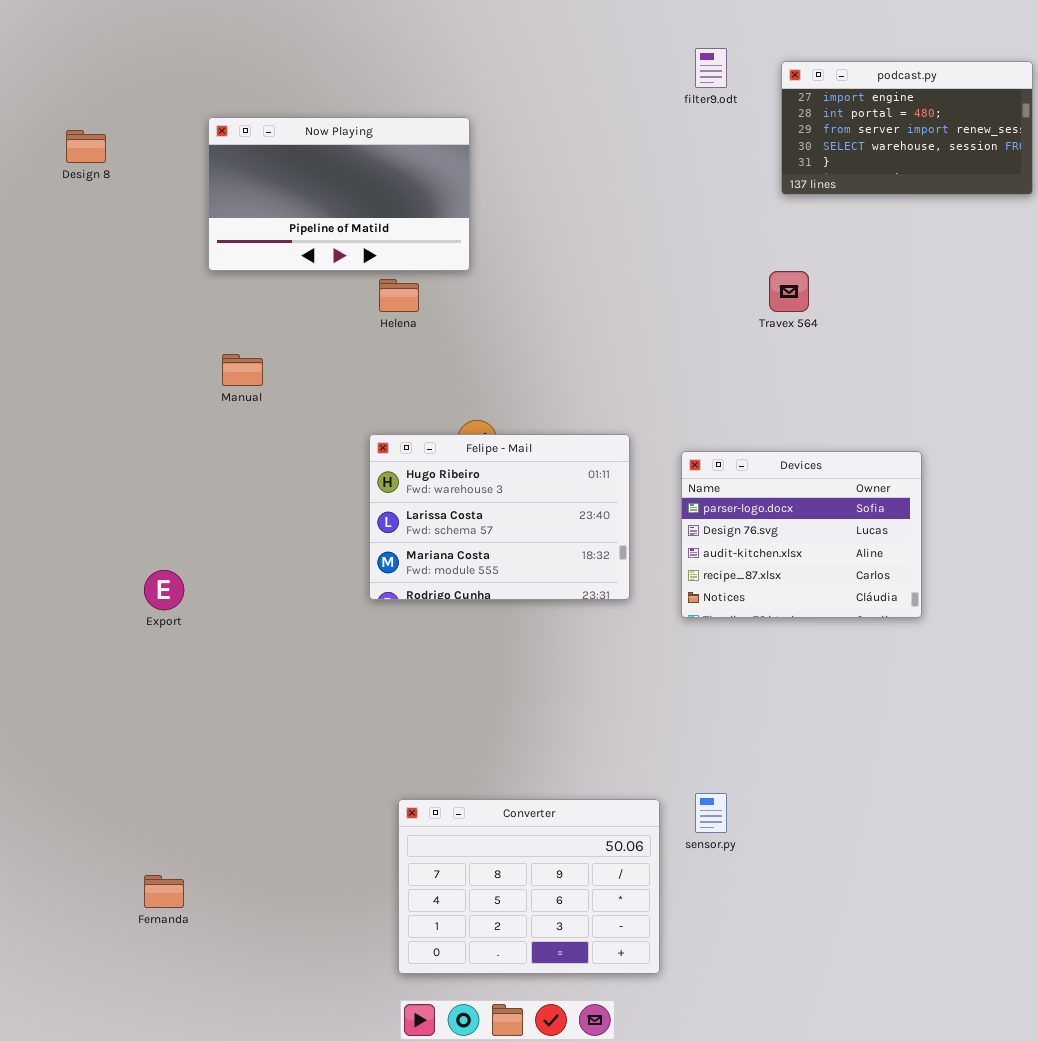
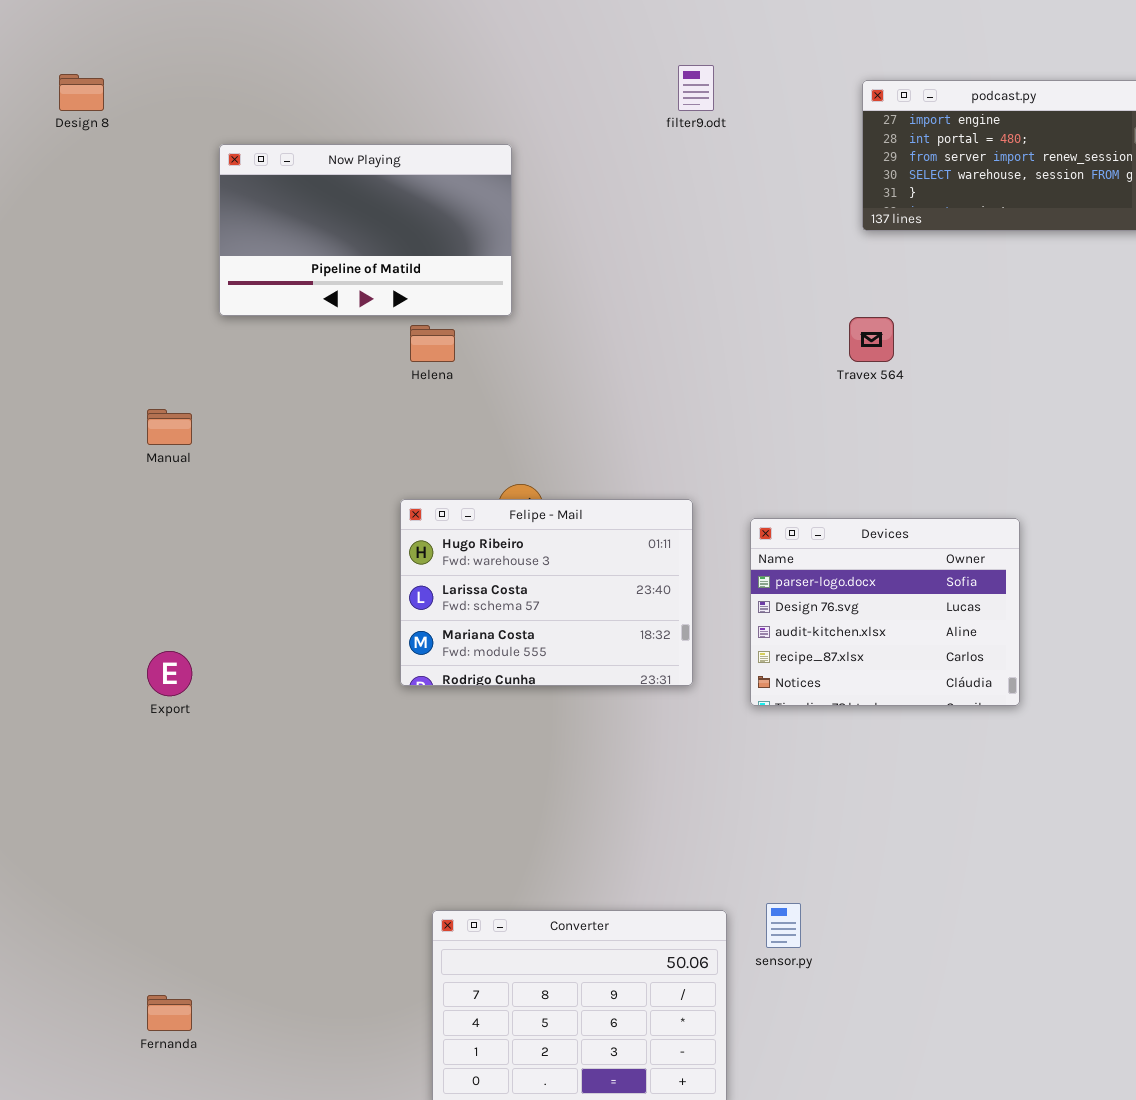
filter9.odt: [695,48,727,88] -> [678,65,714,111], moved
Design 8: [66,130,106,163] -> [59,74,104,111], moved
Manual: [222,354,263,386] -> [147,409,192,445], moved

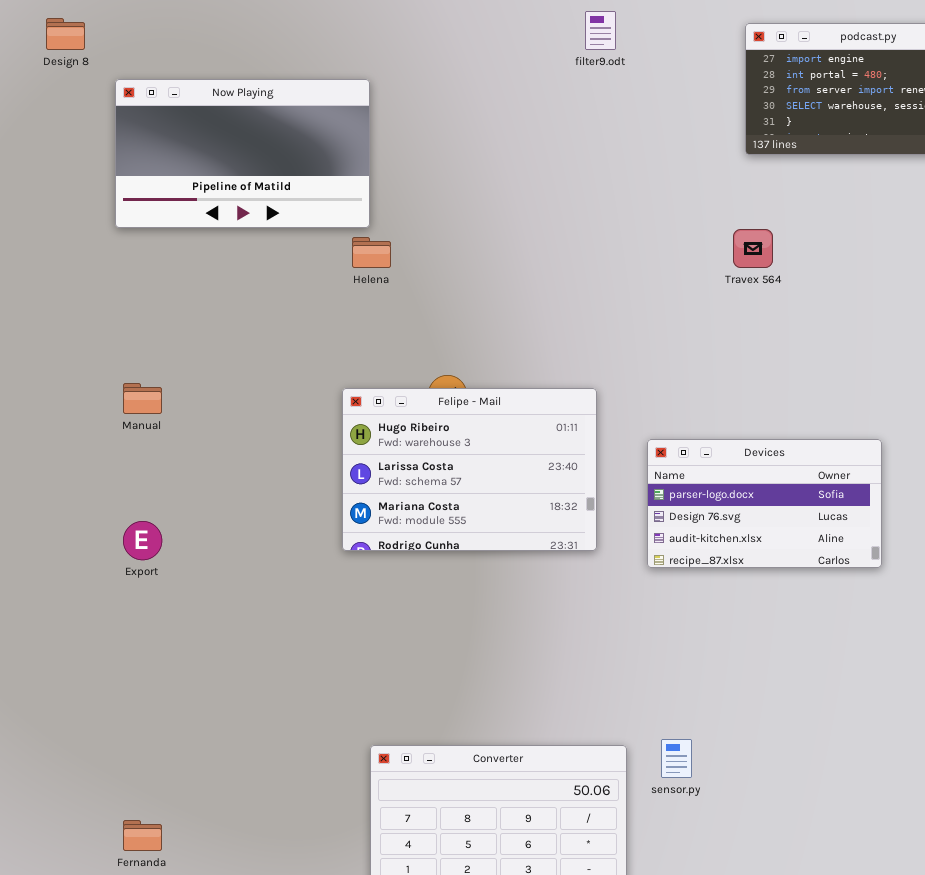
Now Playing: [219,144,512,316] -> [115,79,370,228], moved
Manual: [147,409,192,445] -> [123,383,162,414], moved
Devices: [750,518,1020,706] -> [647,439,882,568], resized

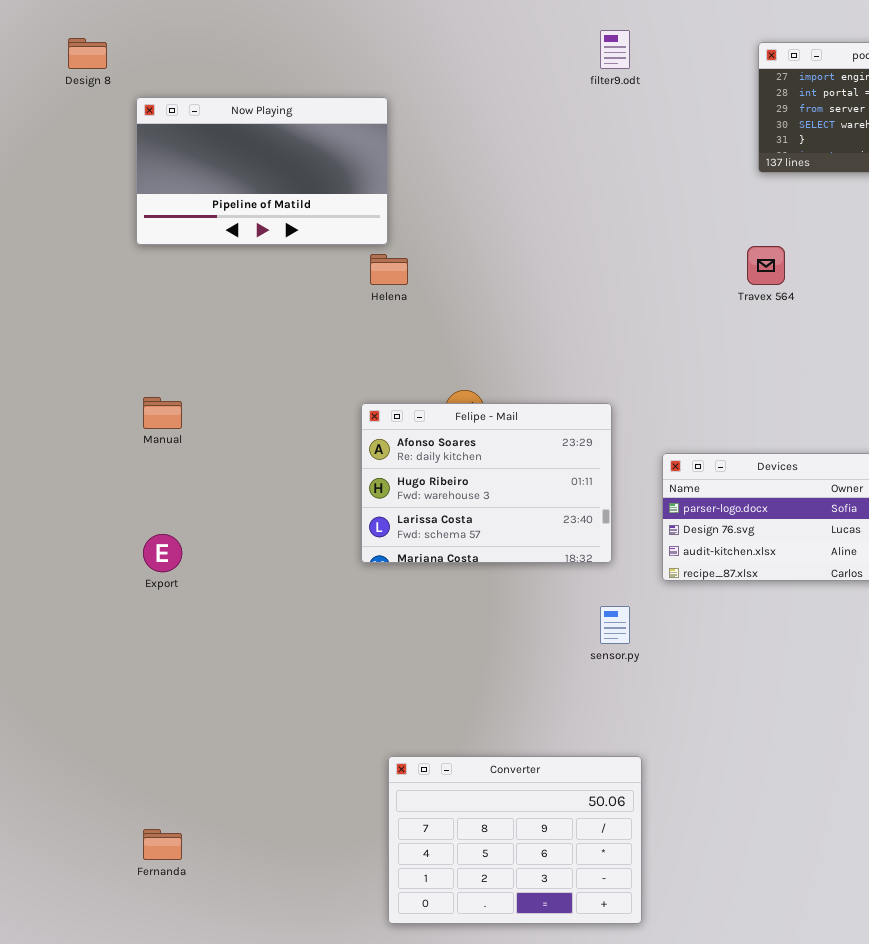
Felipe - Mail: [342,388,597,551] -> [361,403,612,563], scrolled up 1 row
sensor.py: [661,739,692,778] -> [600,606,630,644], moved

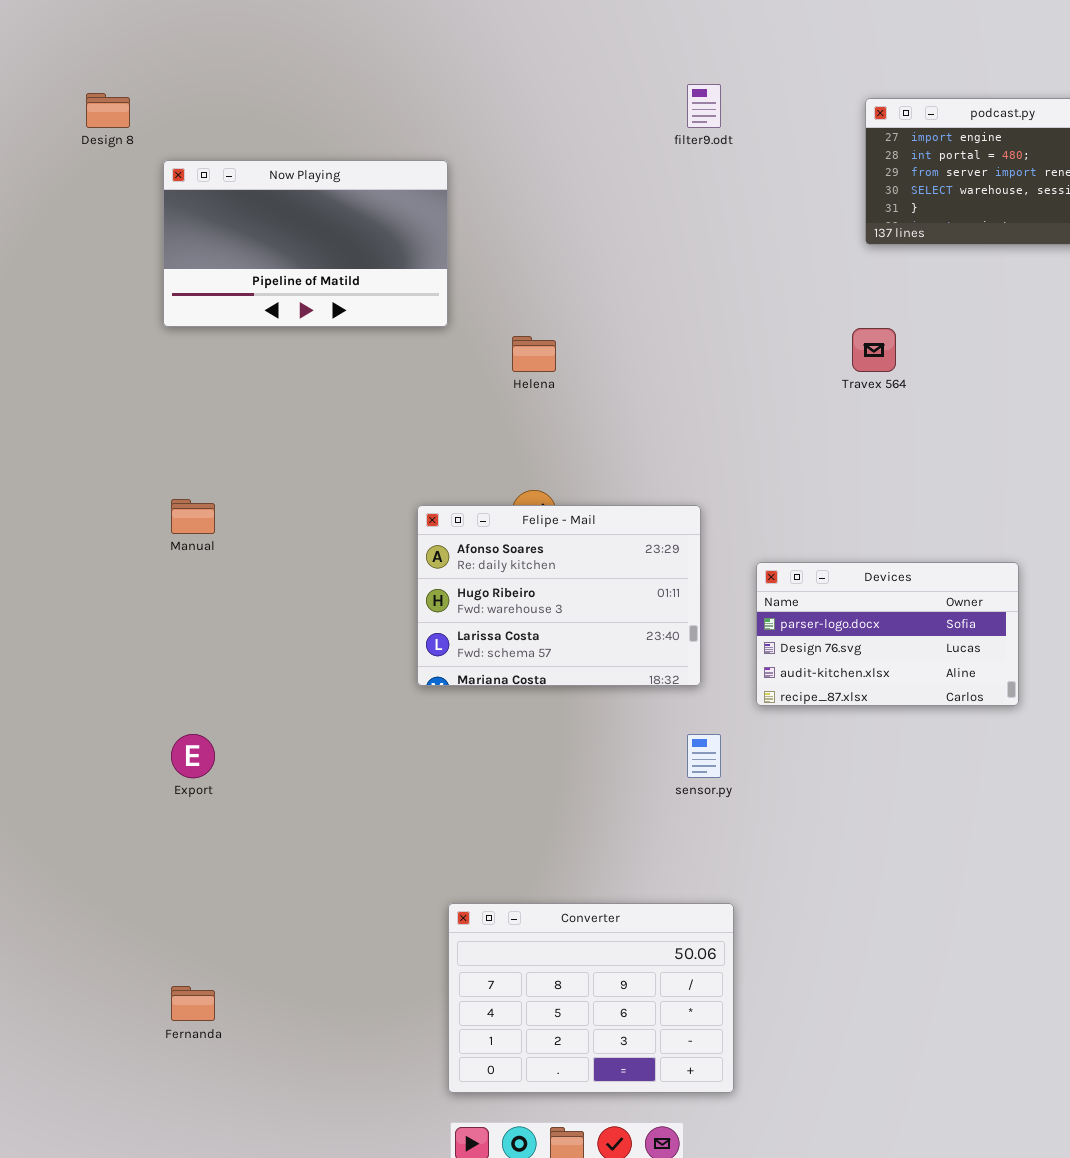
Helena: [370,254,408,285] -> [512,336,556,372], moved
Export: [143,534,182,572] -> [171,734,215,778], moved

